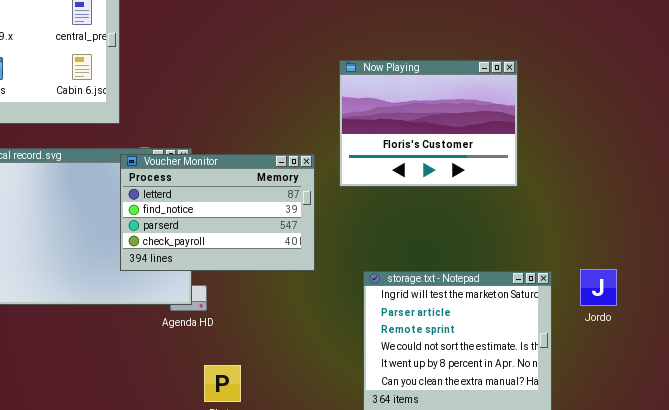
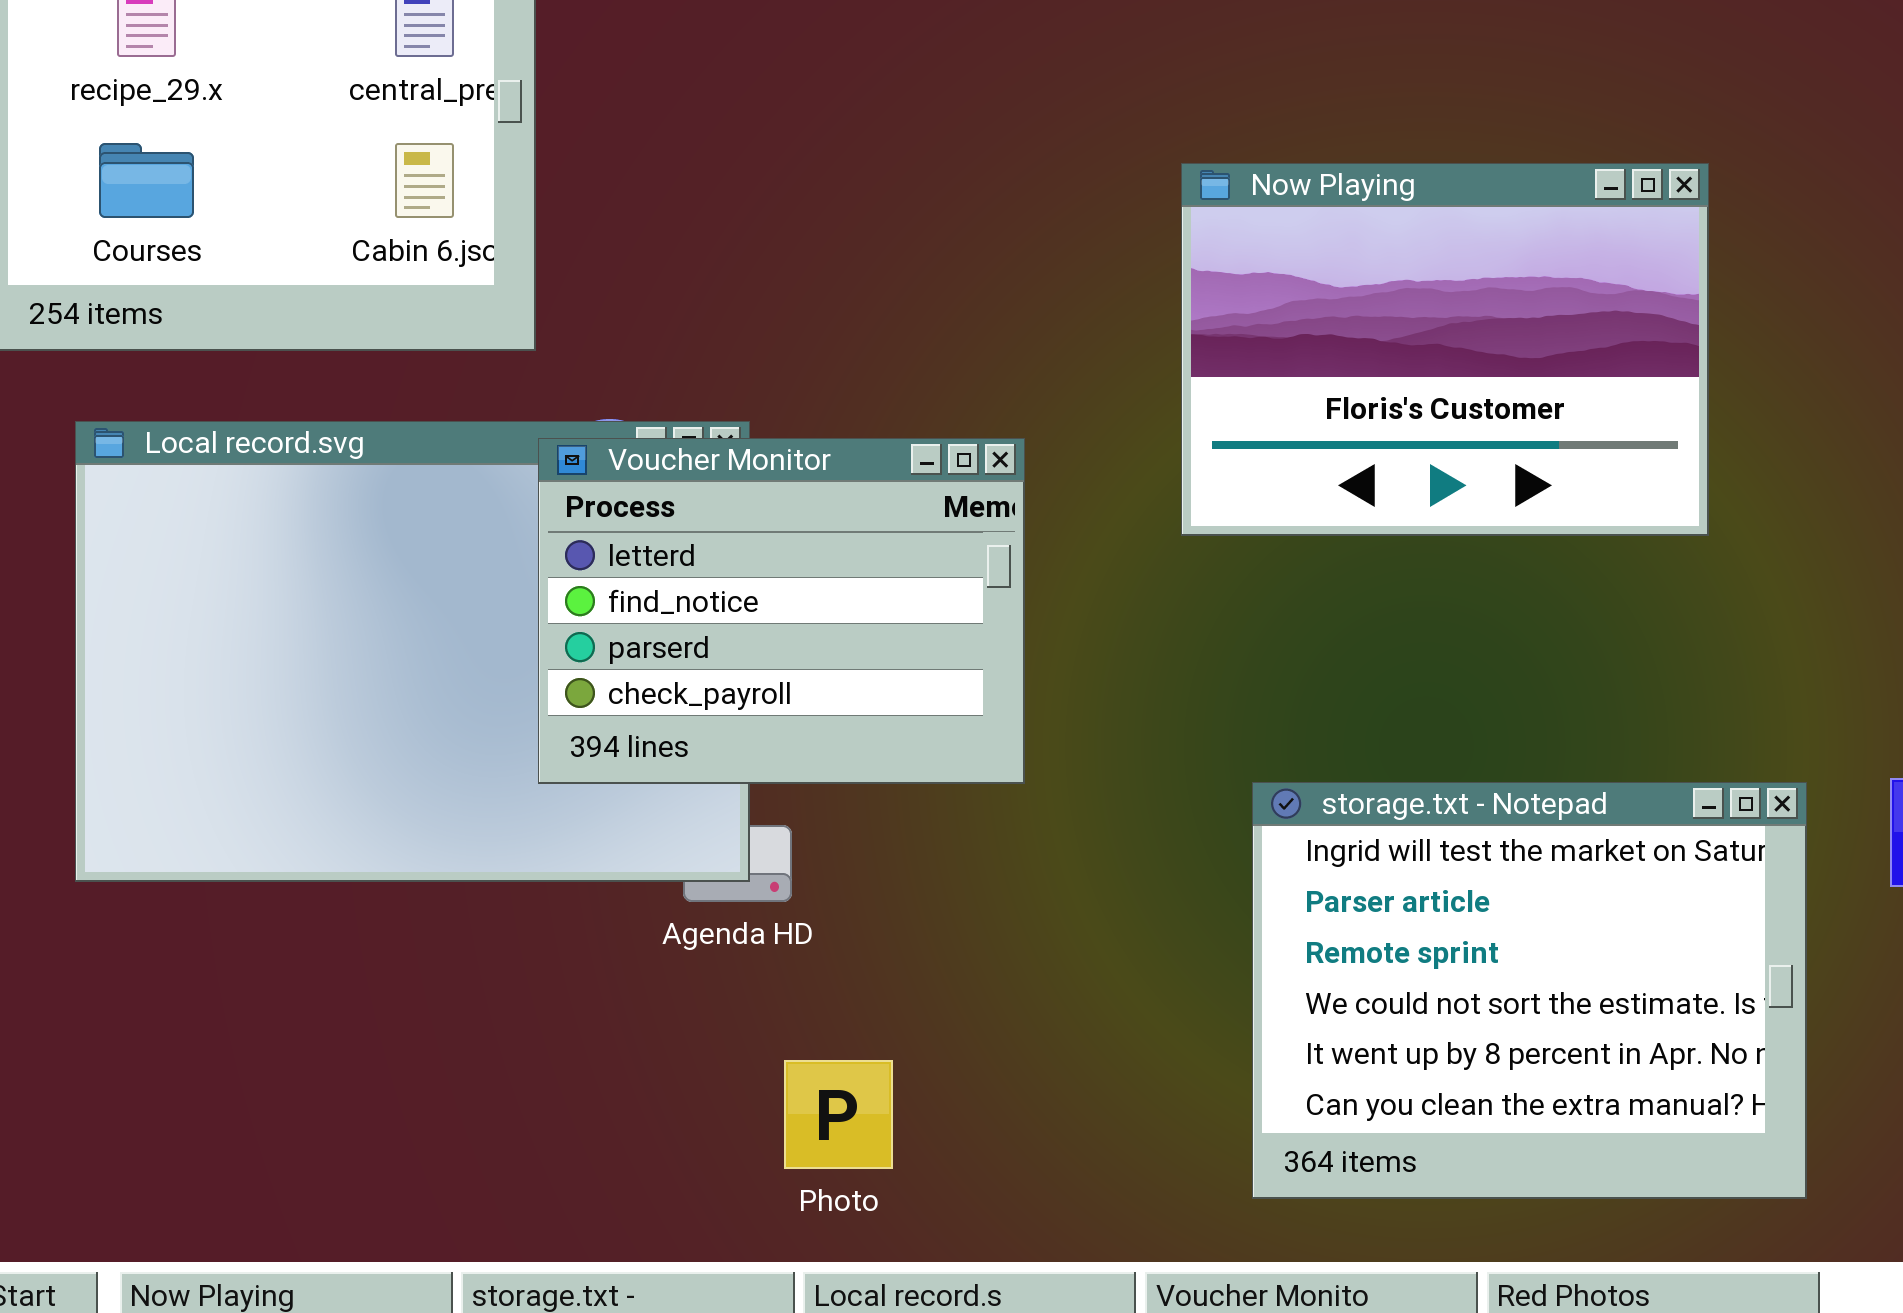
Voucher Monitor: [120,154,315,271] -> [538,438,1025,784], resized

